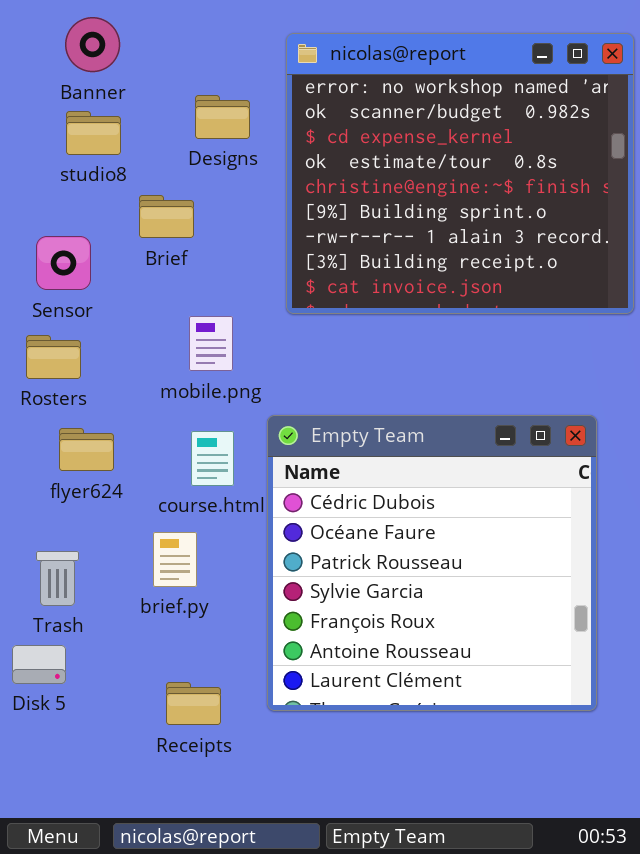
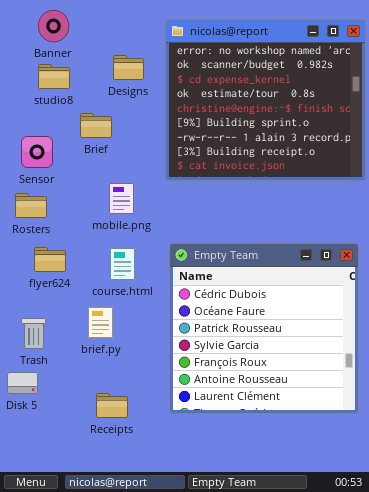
Empty Team: [267,415,597,711] -> [169,243,359,414], moved

